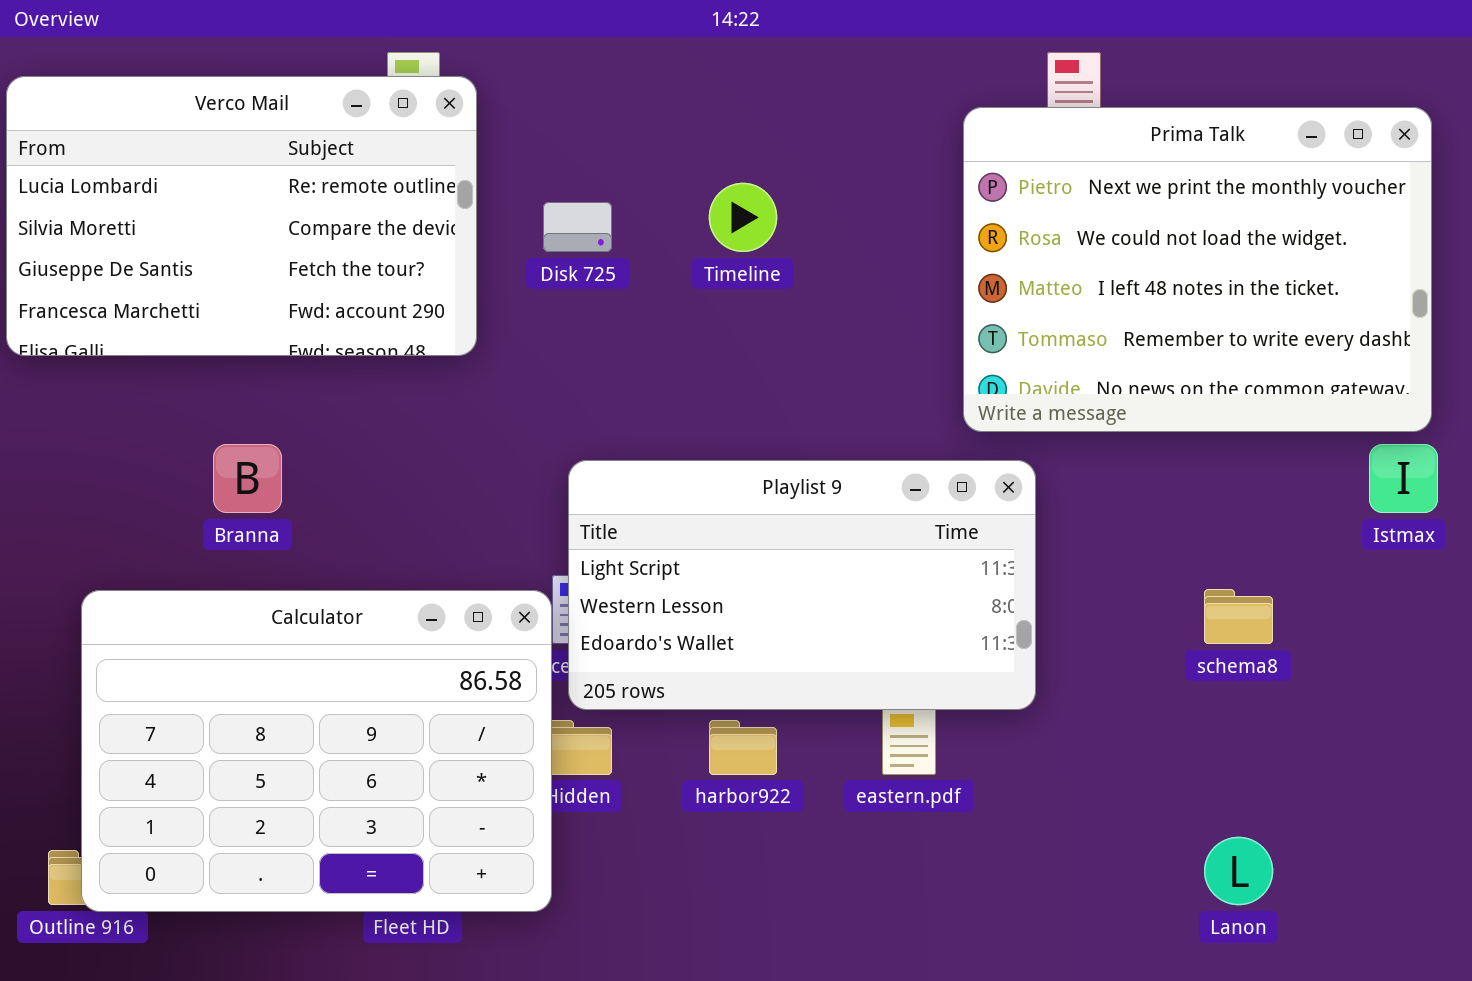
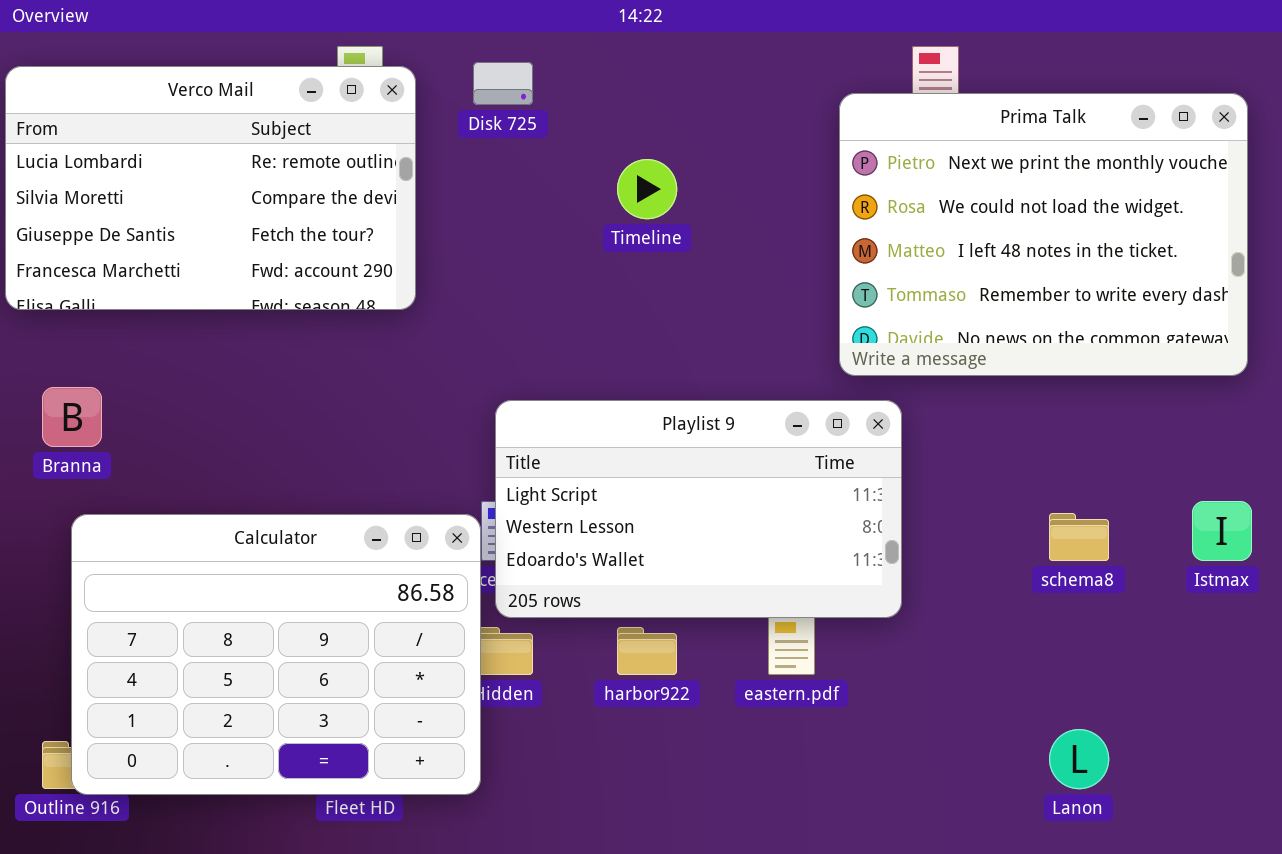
Disk 725: [543,202,612,252] -> [473,62,533,105], moved
Branna: [213,444,282,513] -> [42,387,102,447], moved
Istmax: [1369,444,1438,513] -> [1192,501,1252,561], moved

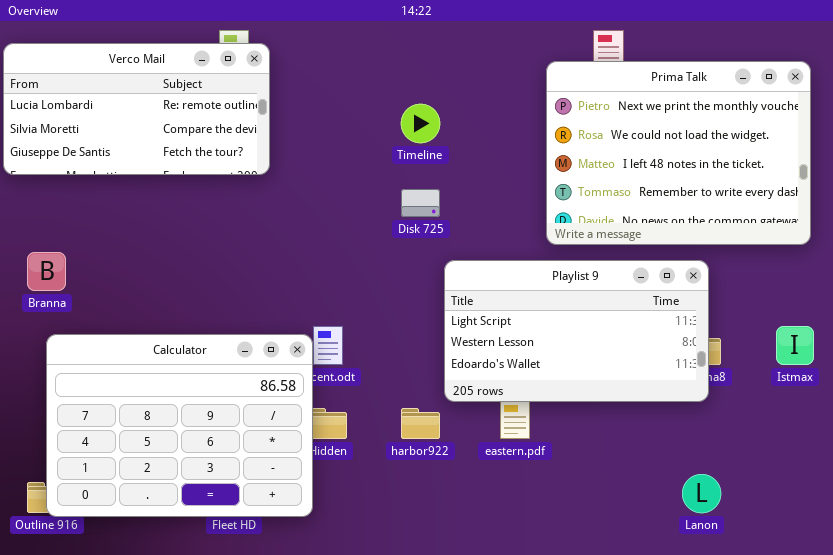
Disk 725: [473,62,533,105] -> [401,189,440,217], moved
Verco Mail: [5,66,416,310] -> [3,43,270,175], resized
Playlist 9: [495,400,902,618] -> [444,260,709,402], moved

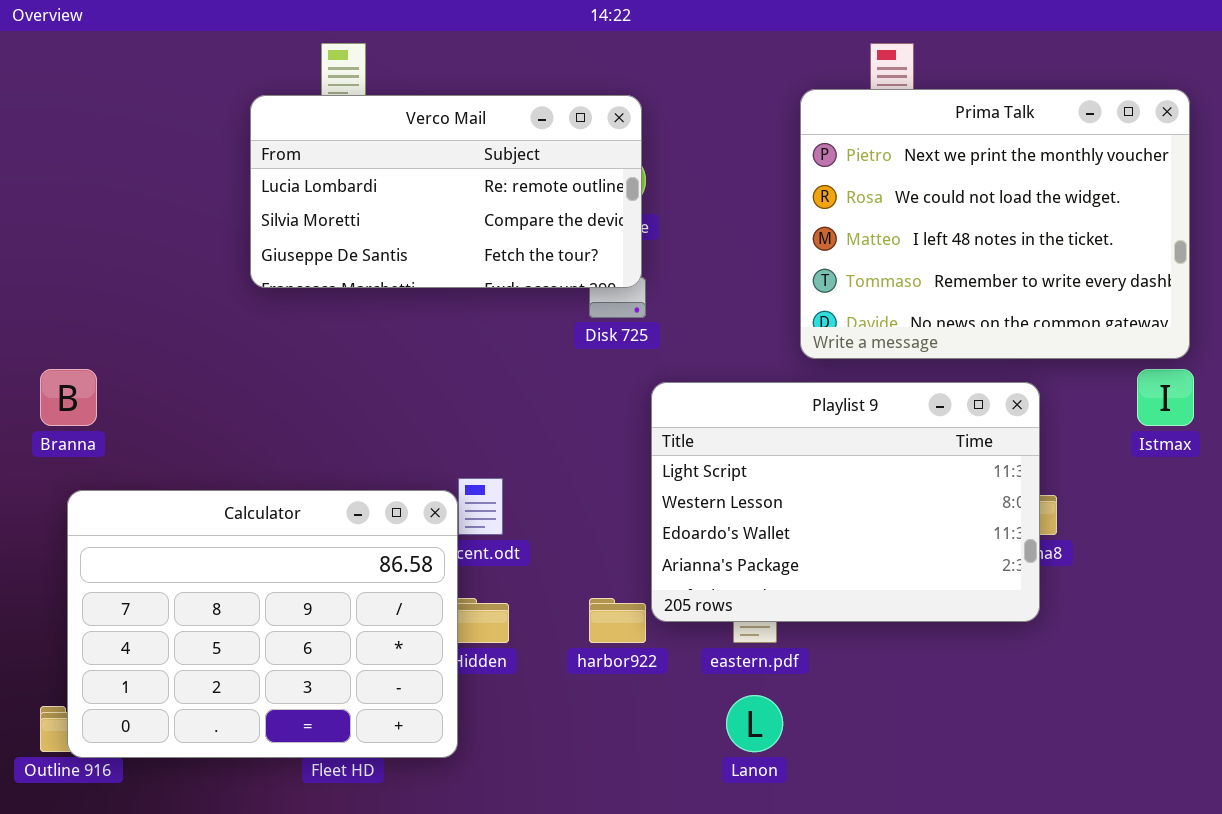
Verco Mail: [3,43,270,175] -> [250,95,642,288], moved
Playlist 9: [444,260,709,402] -> [651,382,1040,622], resized
Istmax: [776,326,814,365] -> [1137,369,1194,426], moved
Lanon: [682,474,721,513] -> [726,695,783,752], moved

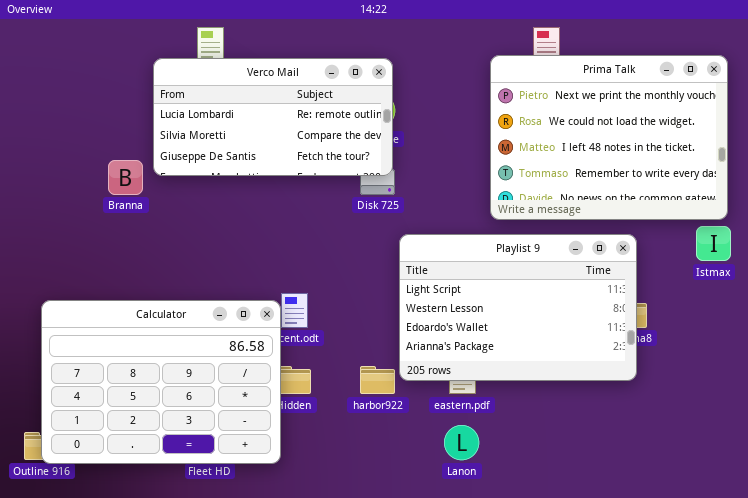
Branna: [40,369,97,426] -> [108,160,143,195], moved

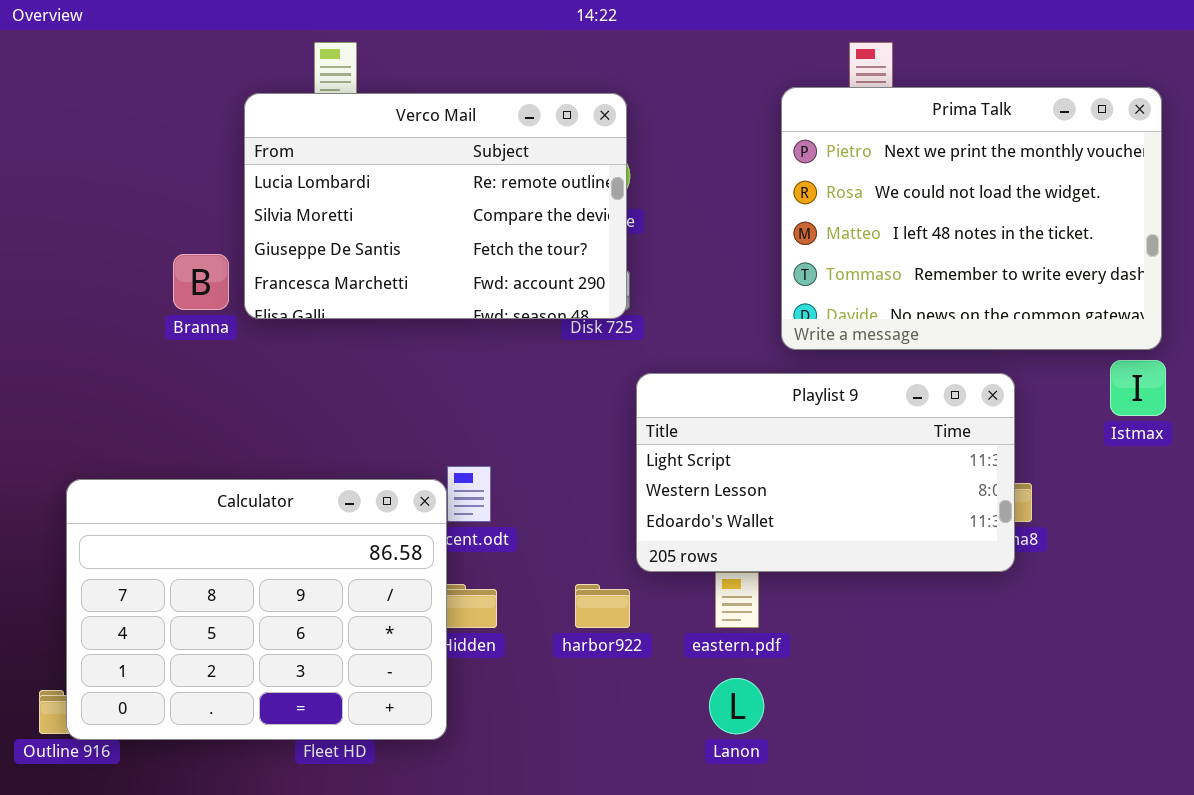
Verco Mail: [153,58,393,176] -> [244,93,627,319], resized
Playlist 9: [399,234,637,381] -> [636,373,1015,572], resized

